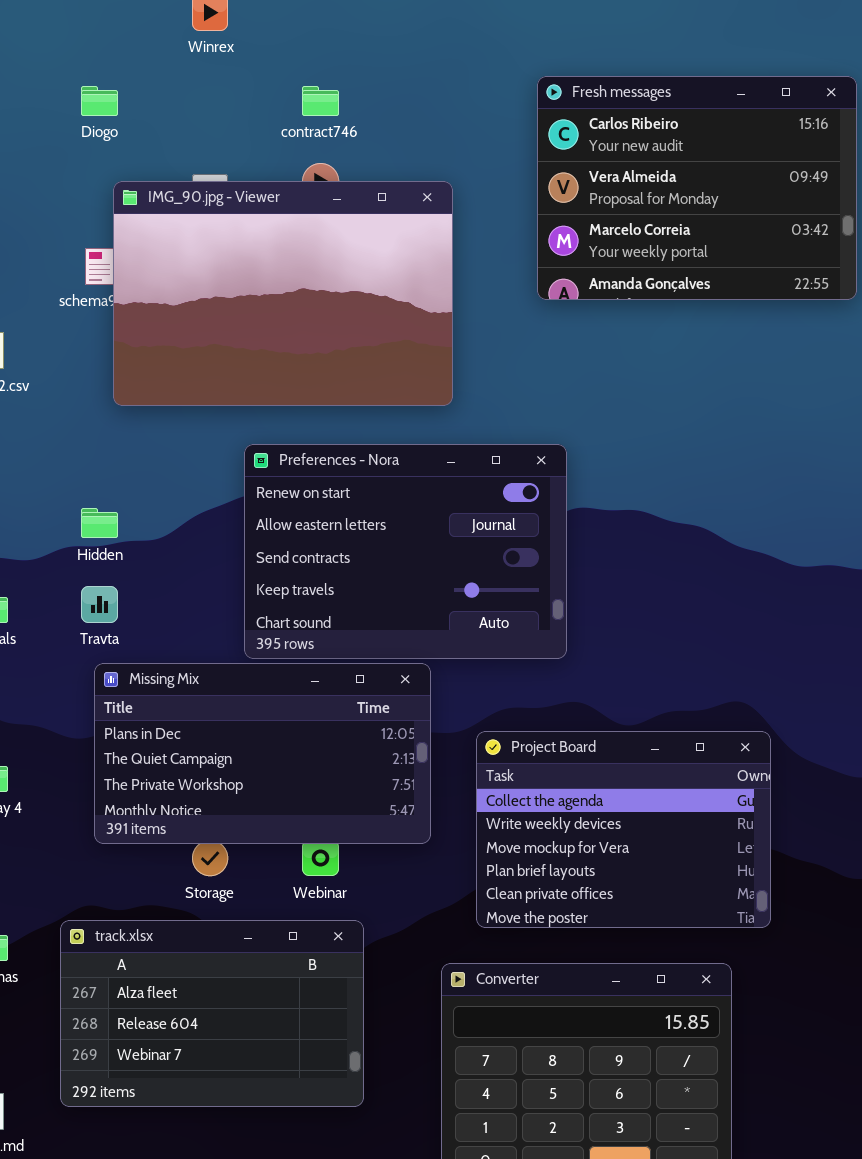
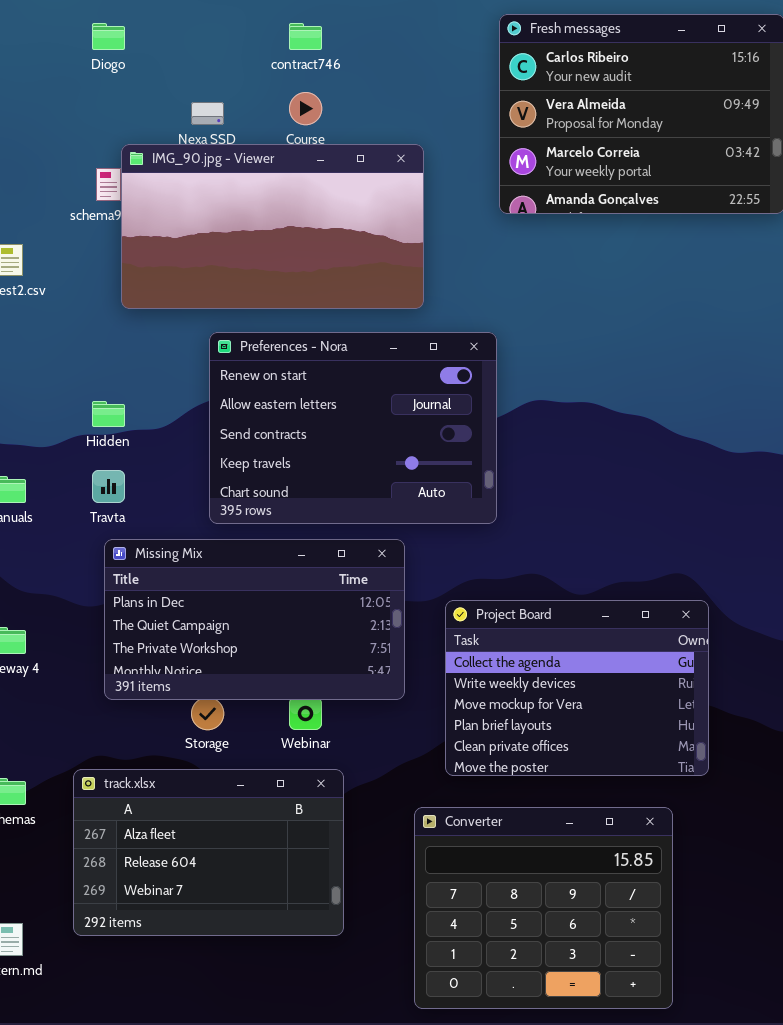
IMG_90.jpg - Viewer: [113,181,453,406] -> [121,144,424,309], resized
Preferences - Nora: [244,444,567,659] -> [209,332,497,524], moved

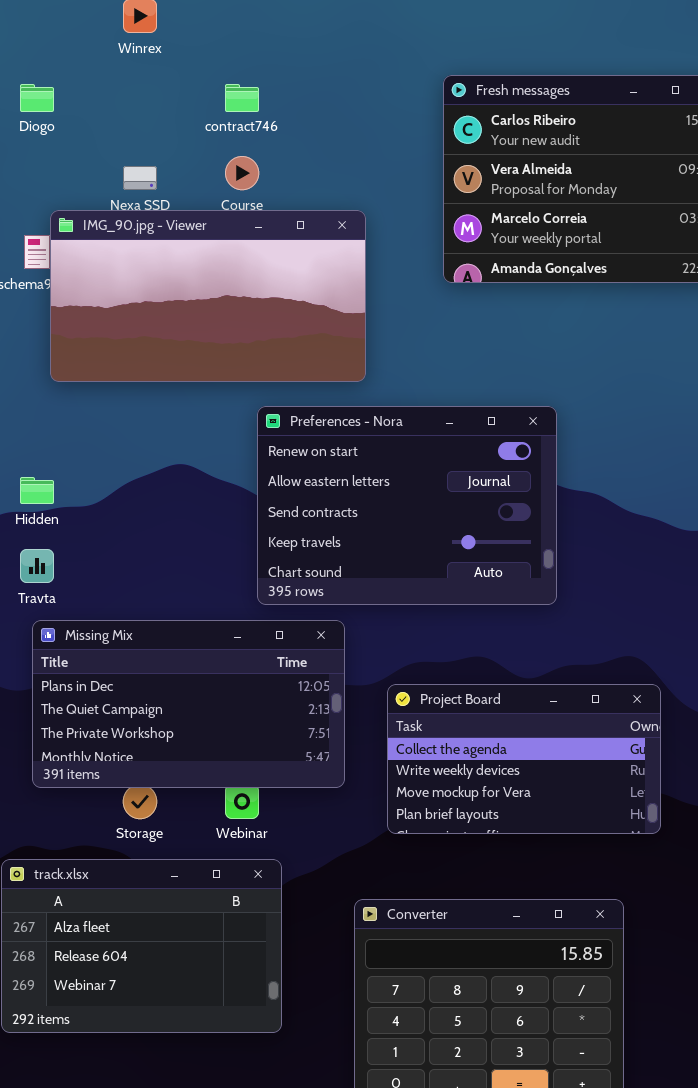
Preferences - Nora: [209,332,497,524] -> [257,406,557,605], moved
Project Board: [445,600,709,776] -> [387,684,661,834], resized

